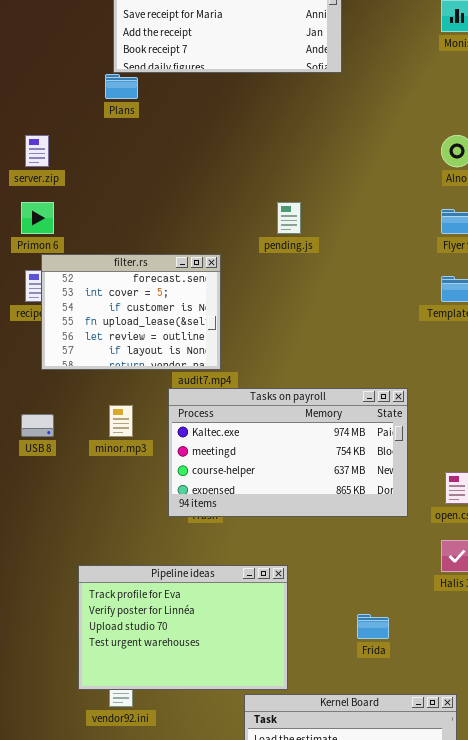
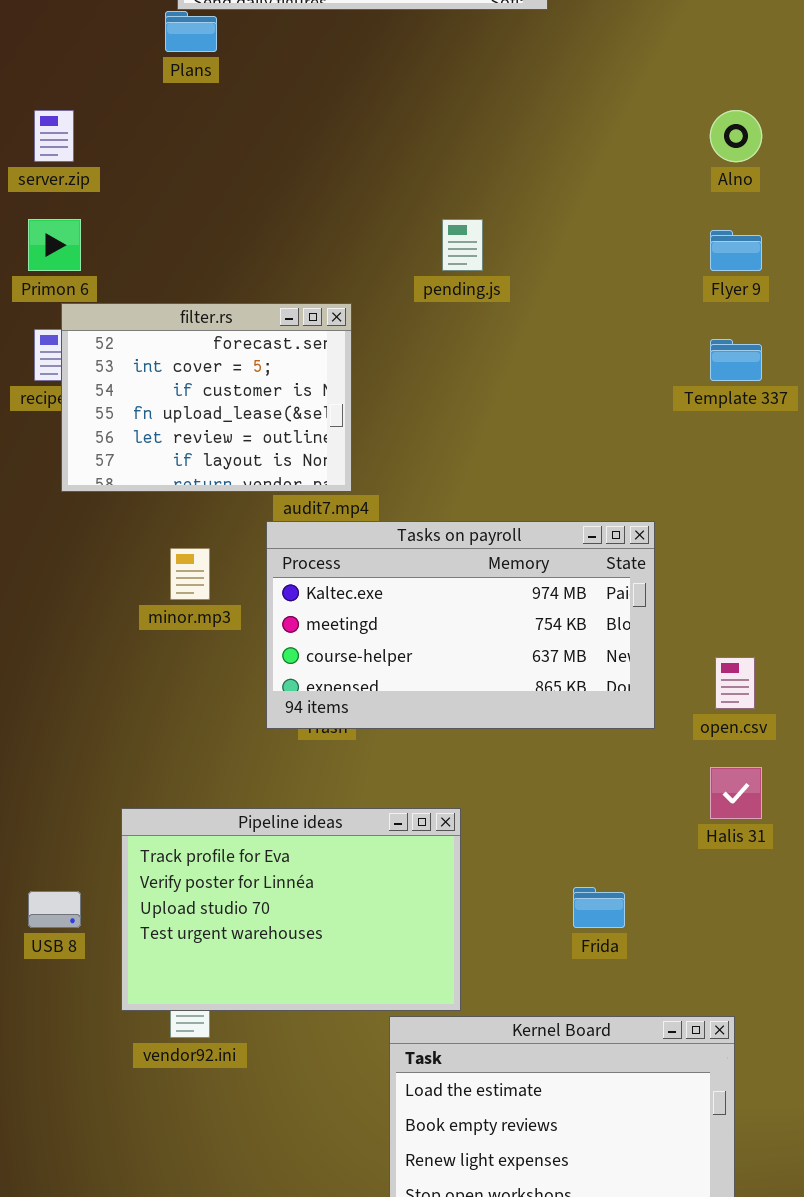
USB 8: [21,414,54,437] -> [28,891,81,928], moved

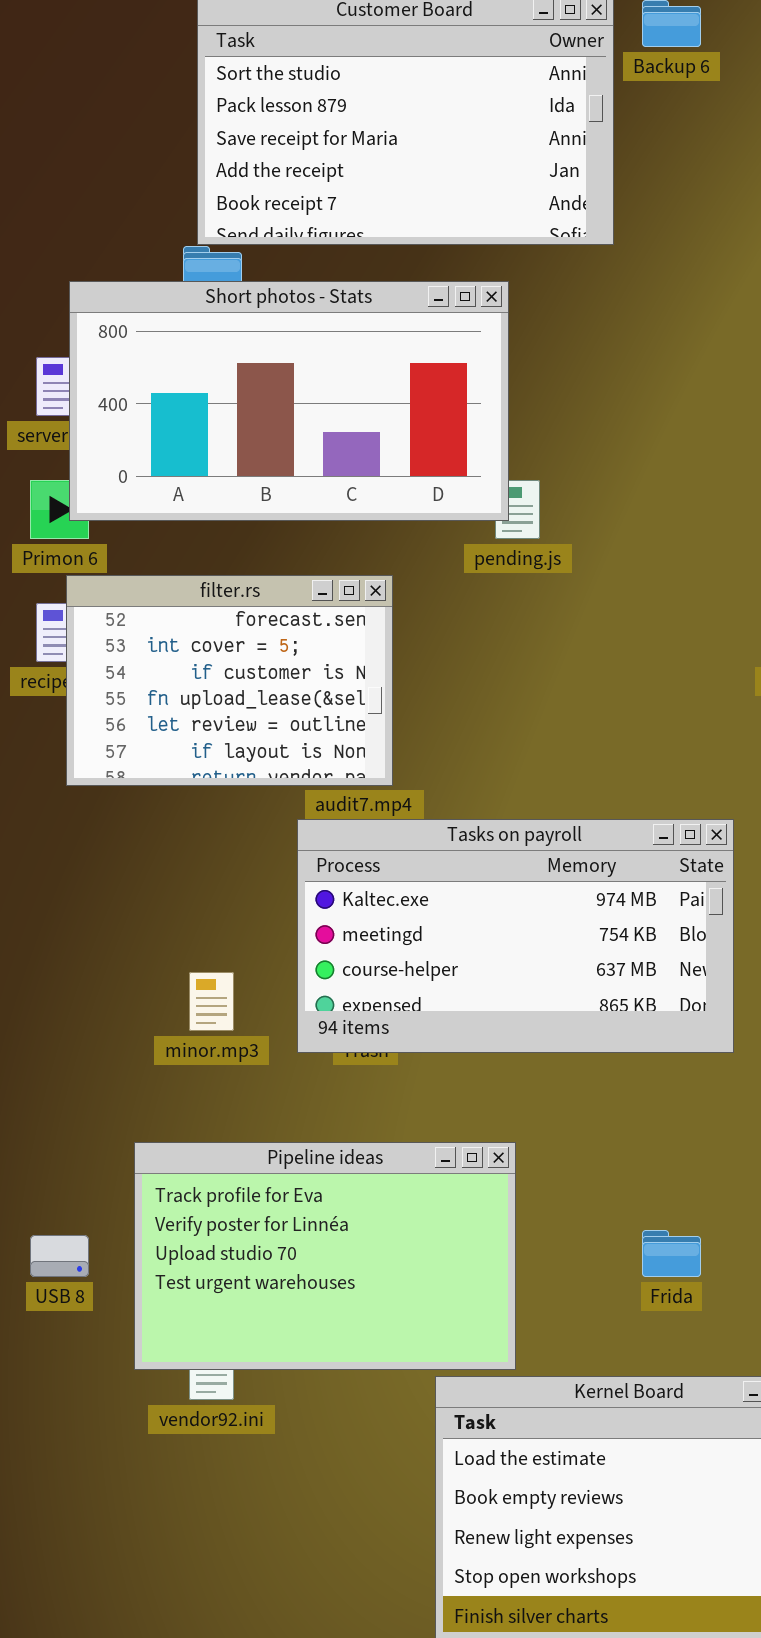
Short photos - Stats: none -> [69,281,509,521], opened
minor.mp3: [170,548,210,600] -> [189,972,234,1031], moved

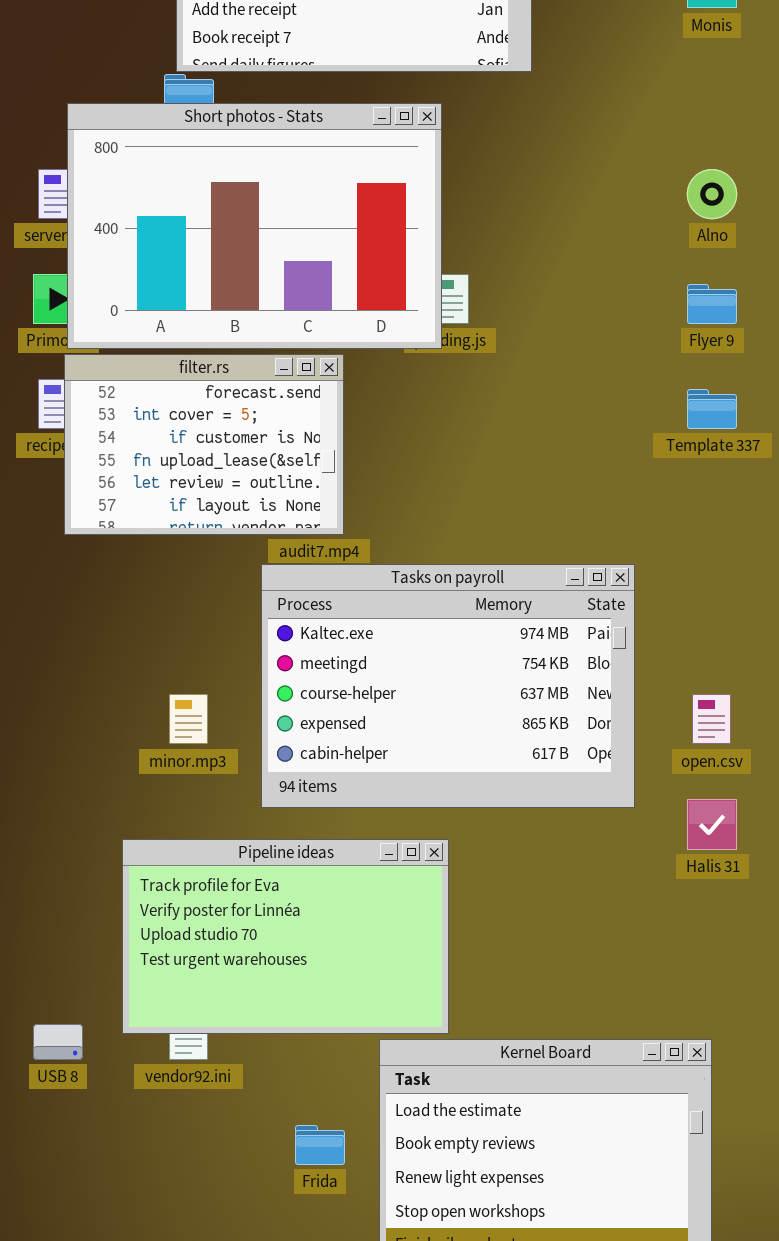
Short photos - Stats: [69,281,509,521] -> [67,103,442,349], resized
Tasks on payroll: [297,819,734,1053] -> [261,564,635,808], resized
Frida: [642,1230,701,1277] -> [295,1125,345,1165], moved
USB 8: [30,1235,89,1277] -> [33,1024,83,1060], moved

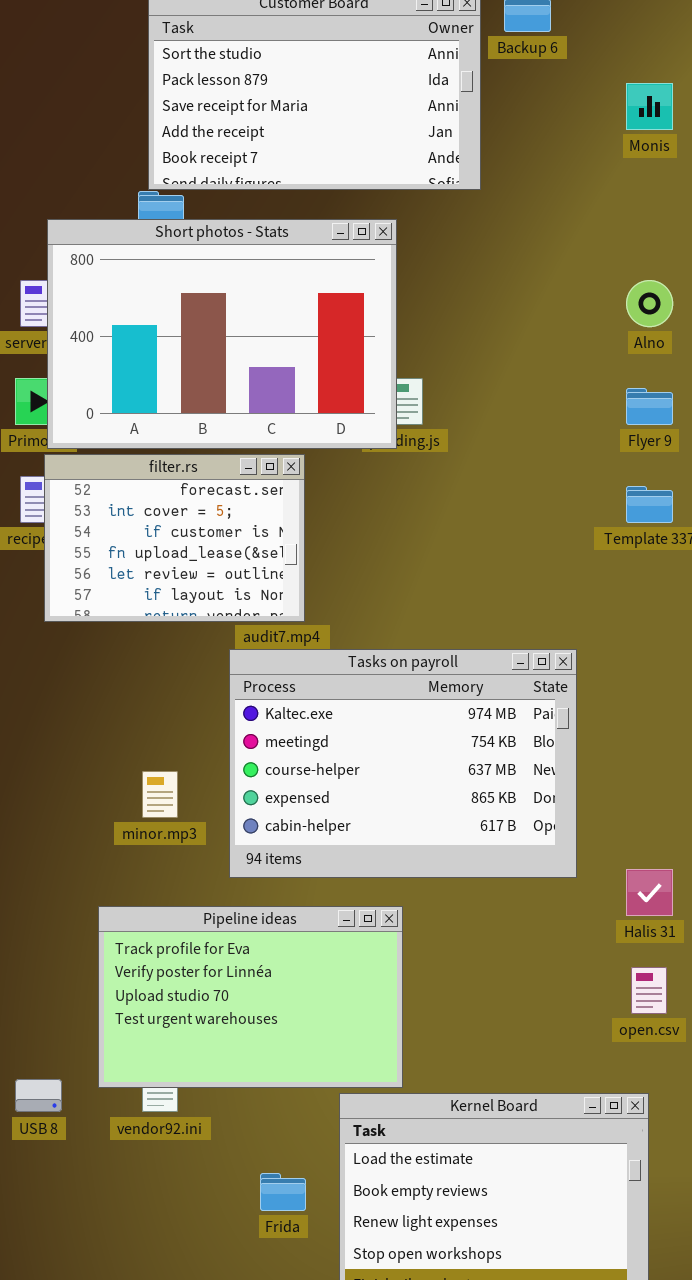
open.csv: [692,694,731,744] -> [631,967,667,1014], moved

